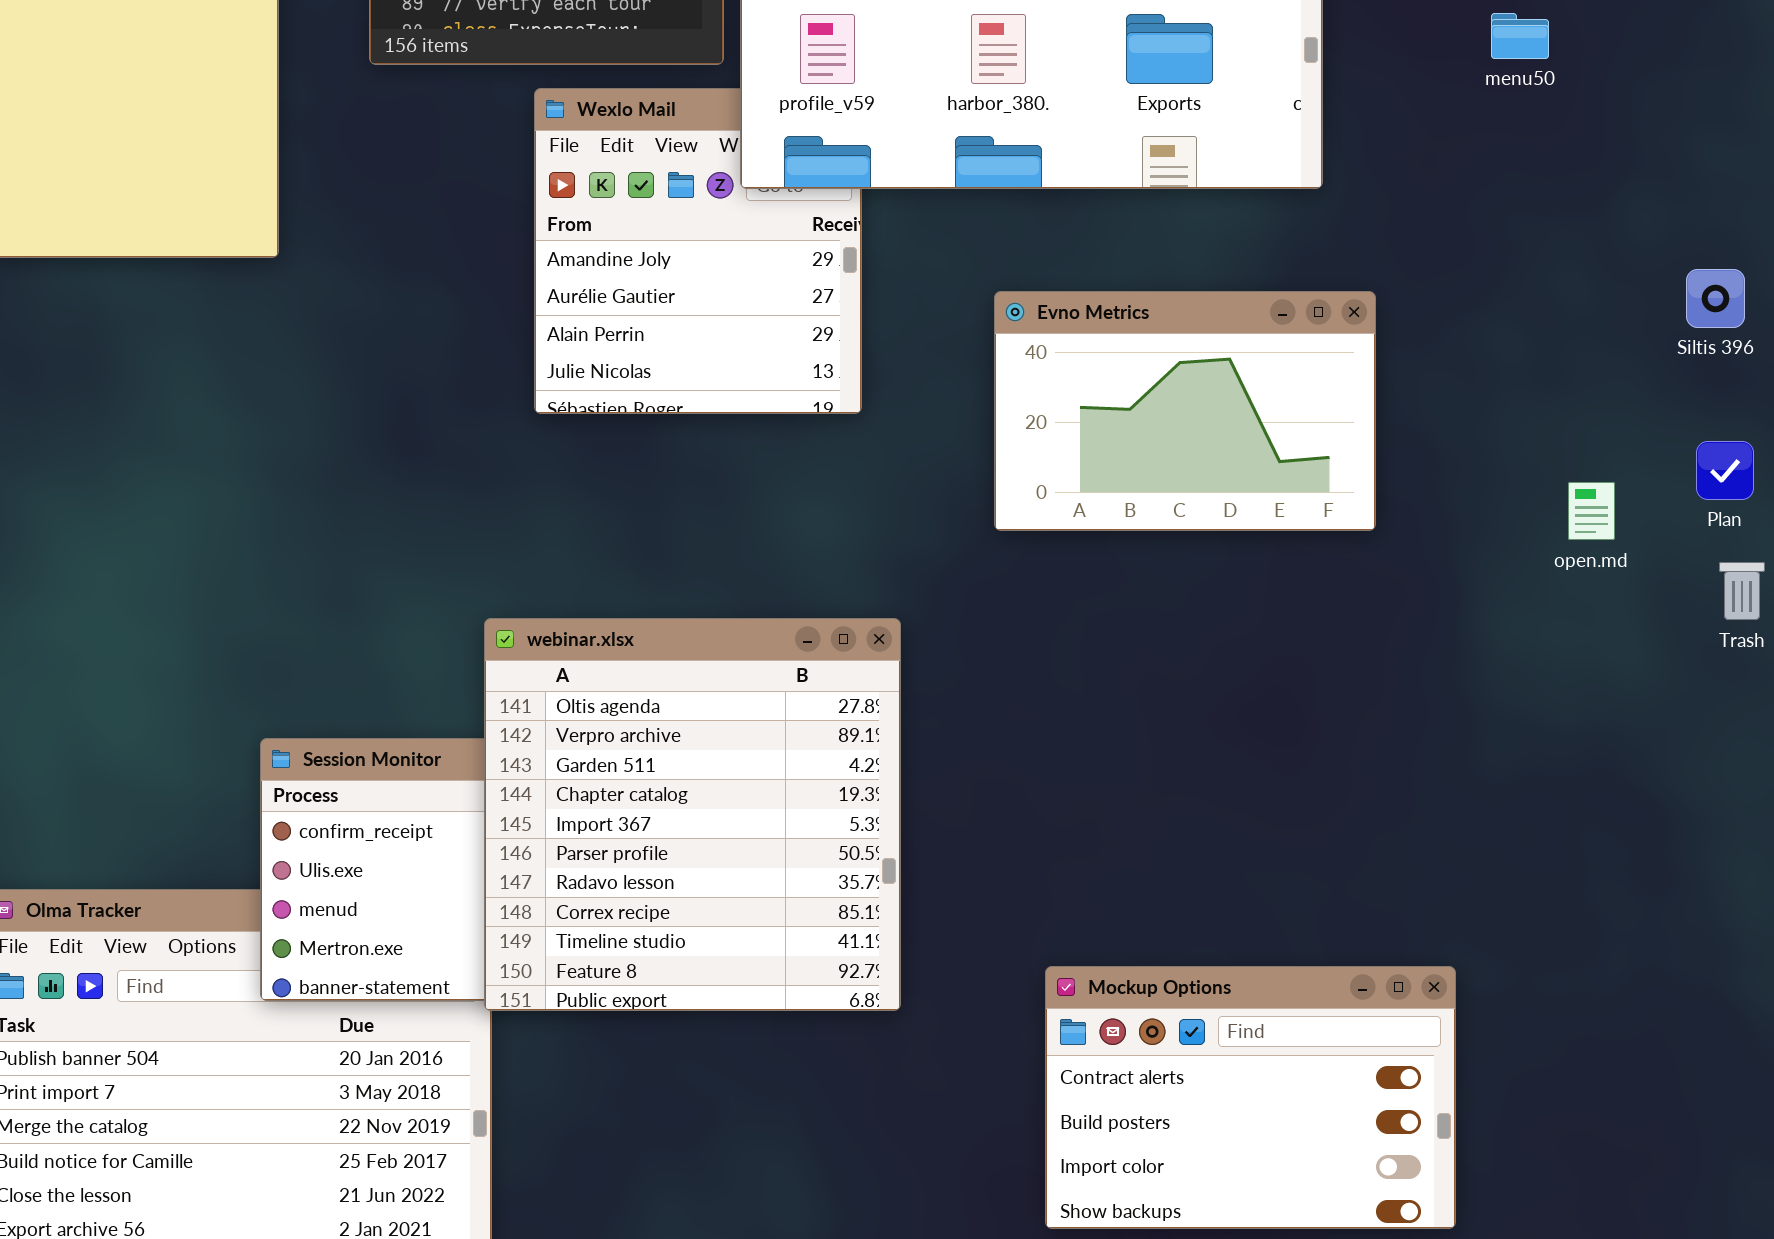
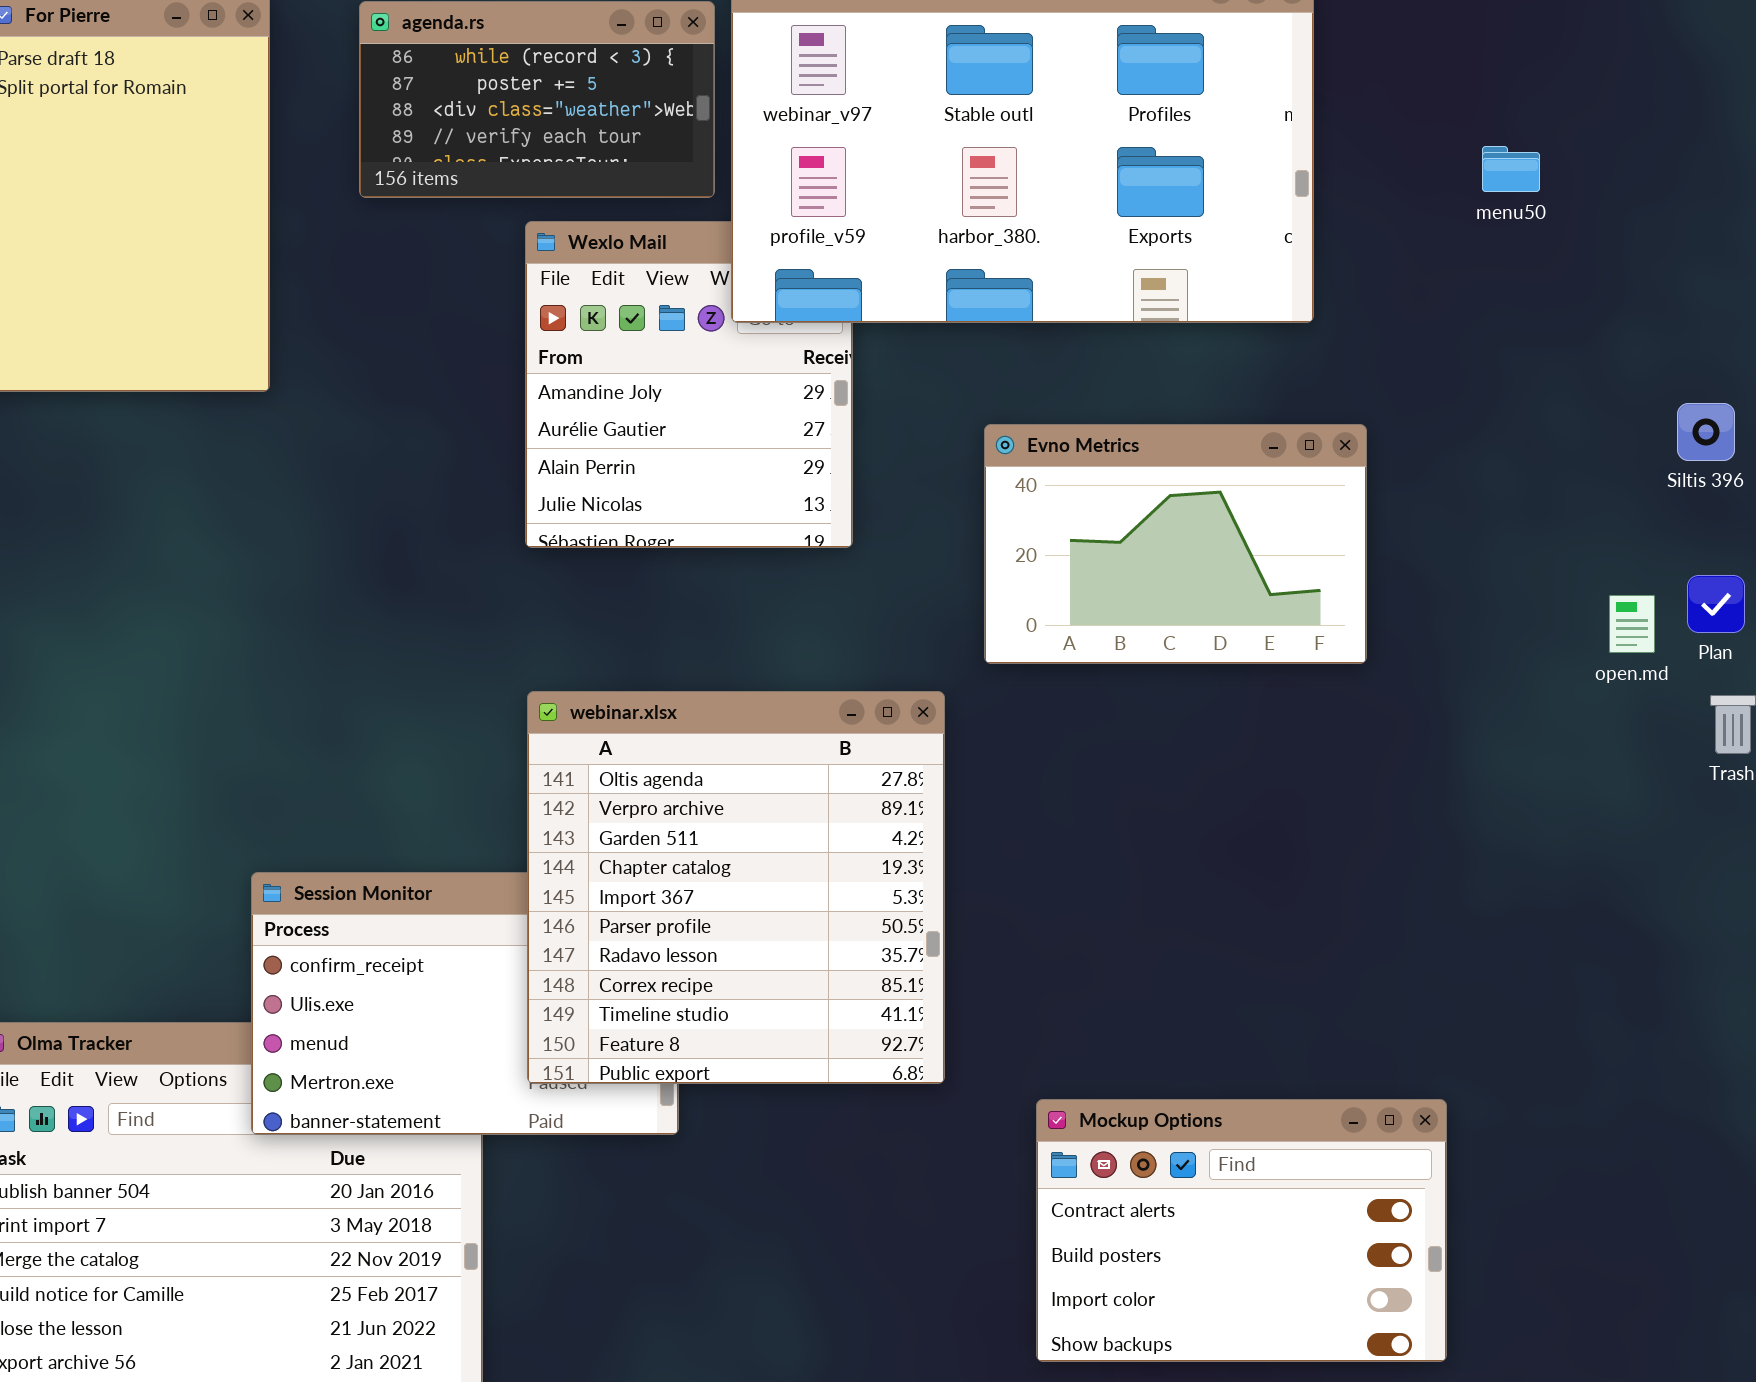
open.md: [1568,482,1615,540] -> [1609,595,1655,653], moved
webinar.xlsx: [484,618,901,1011] -> [527,691,945,1084], moved

